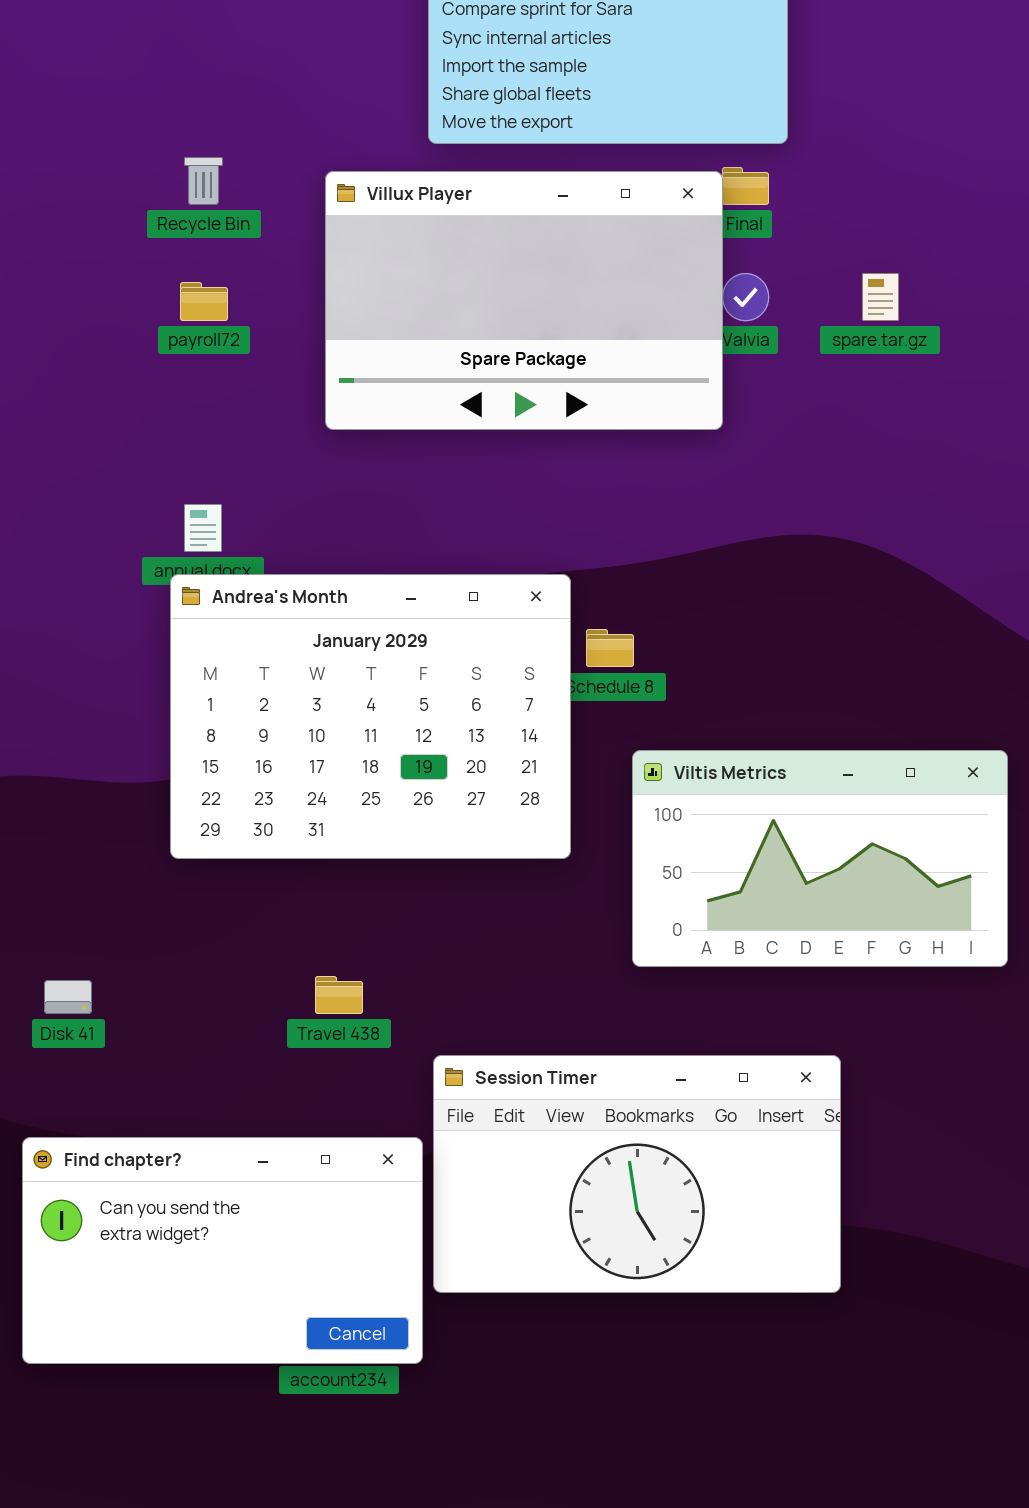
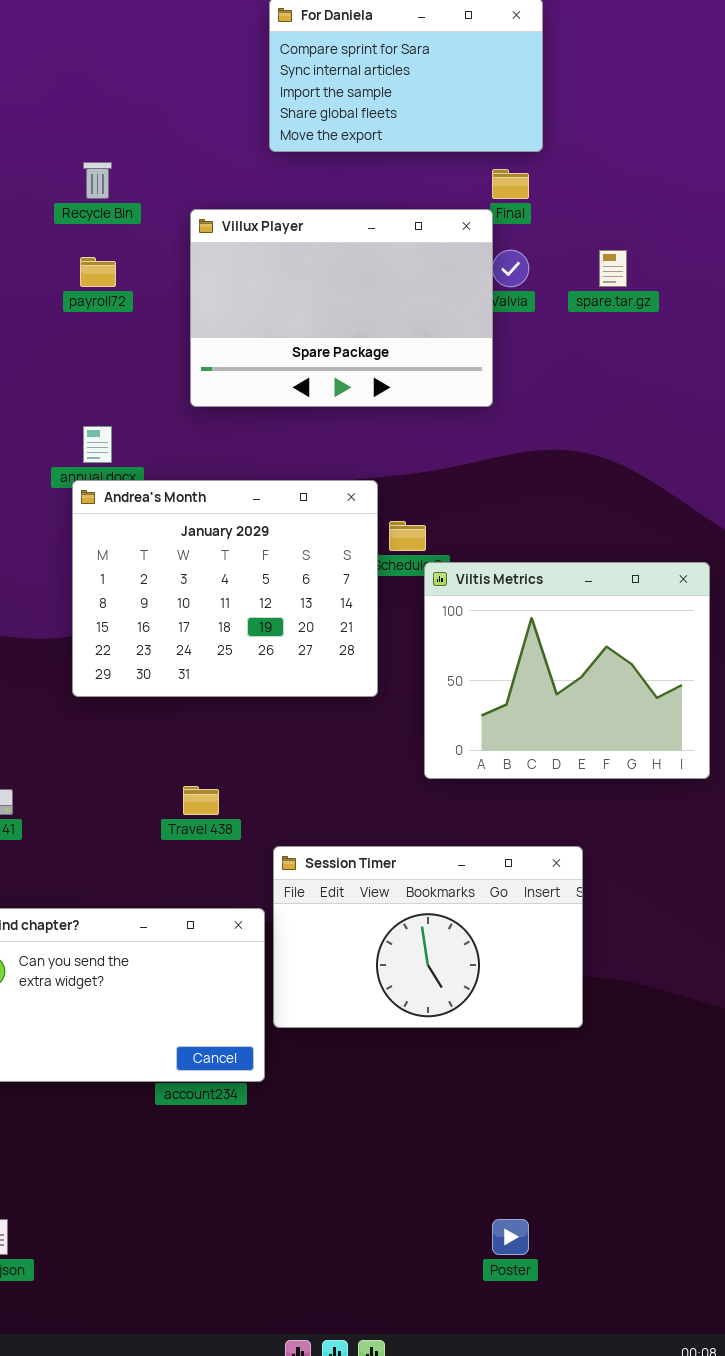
Villux Player: [325,171,723,430] -> [190,209,493,407], moved
Viltis Metrics: [632,750,1008,967] -> [424,562,710,779], resized

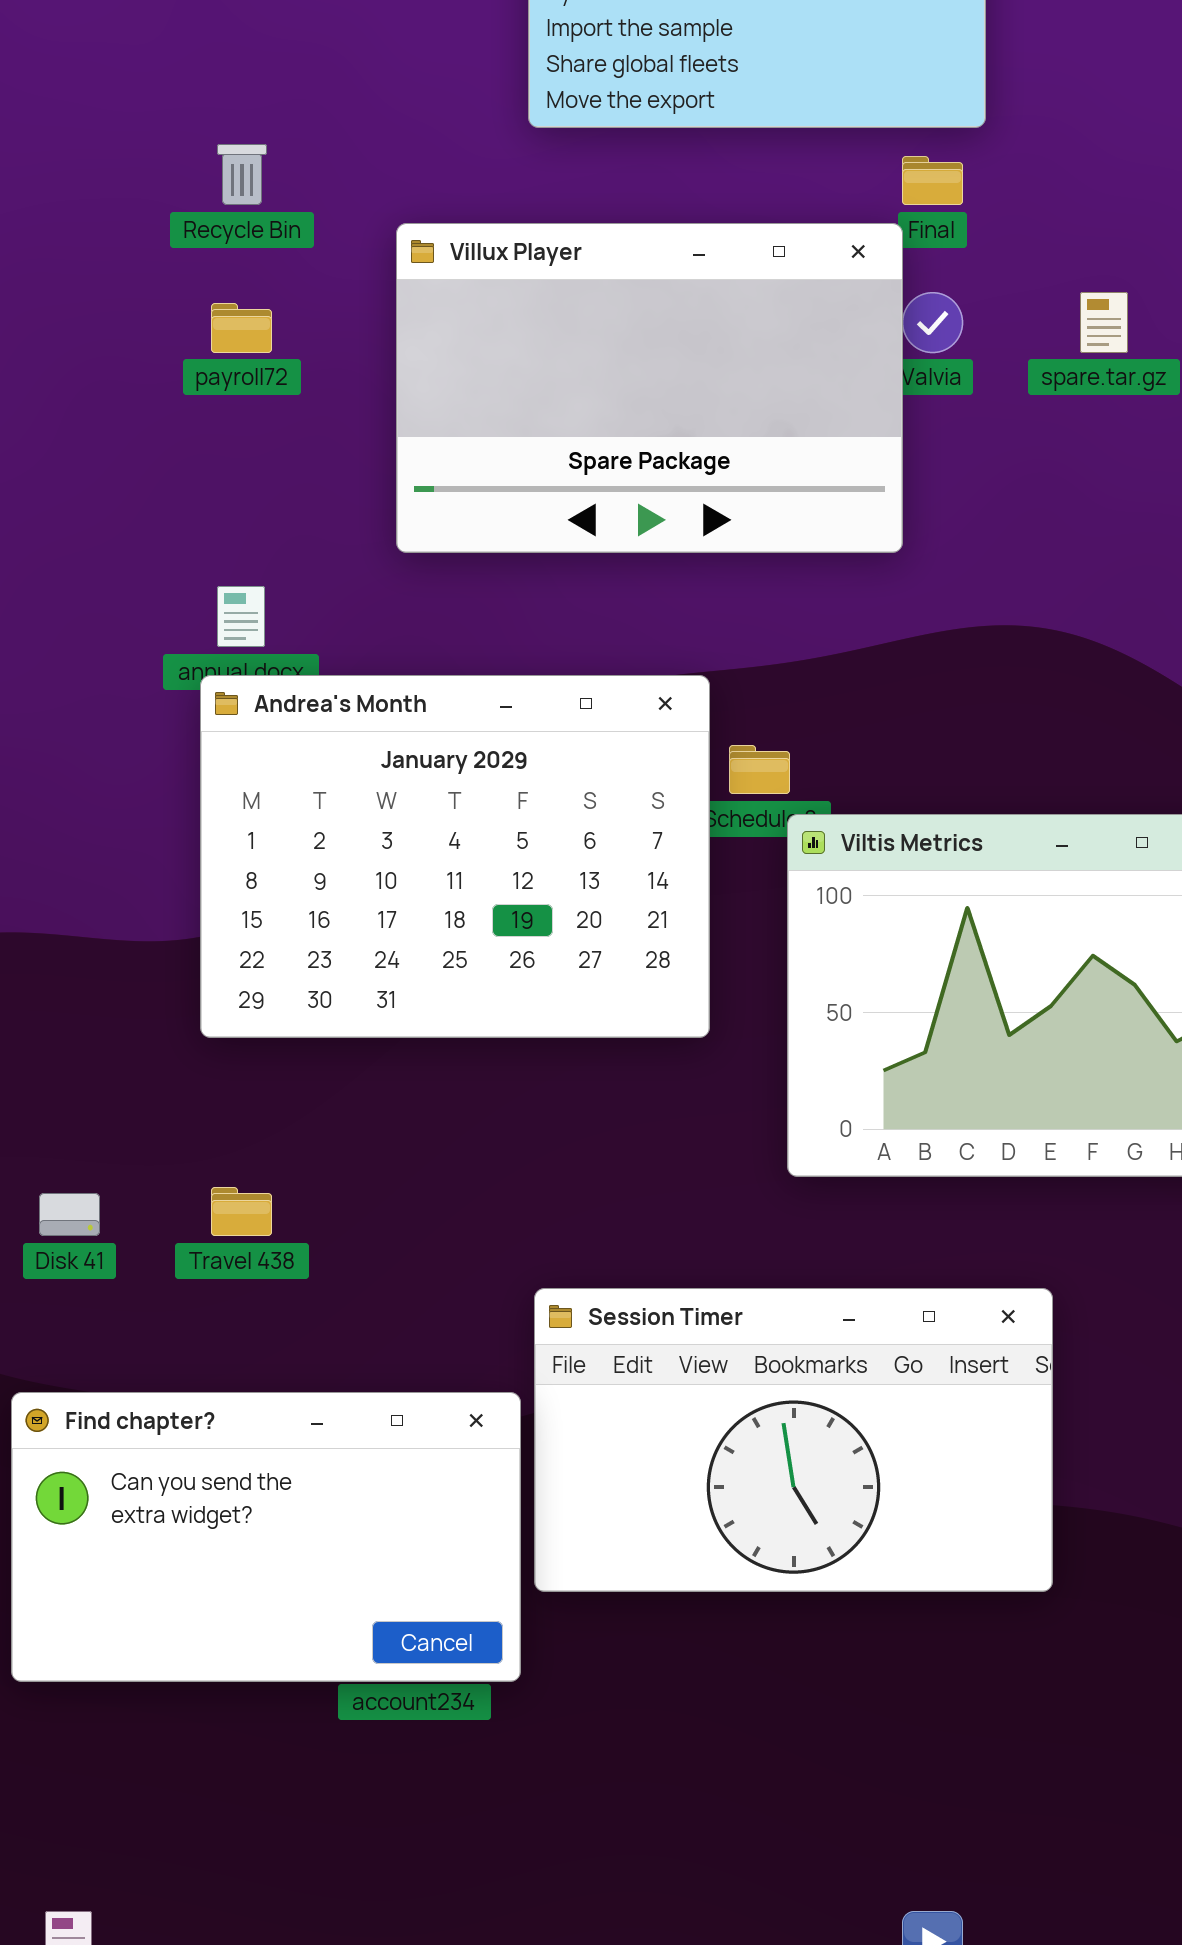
Travel 438: [183,786,219,815] -> [211,1187,272,1236], moved

